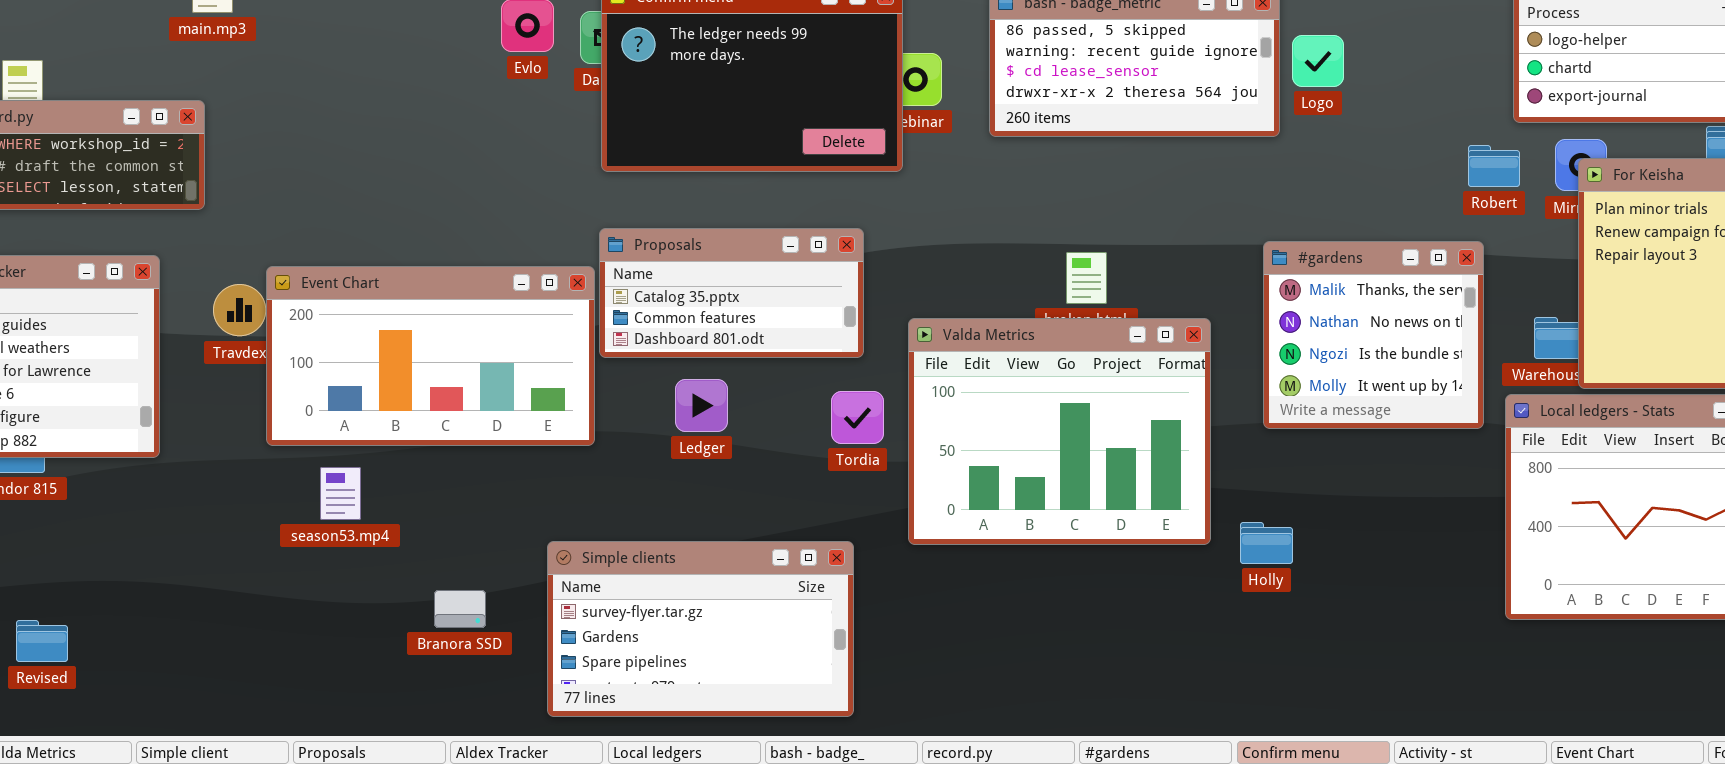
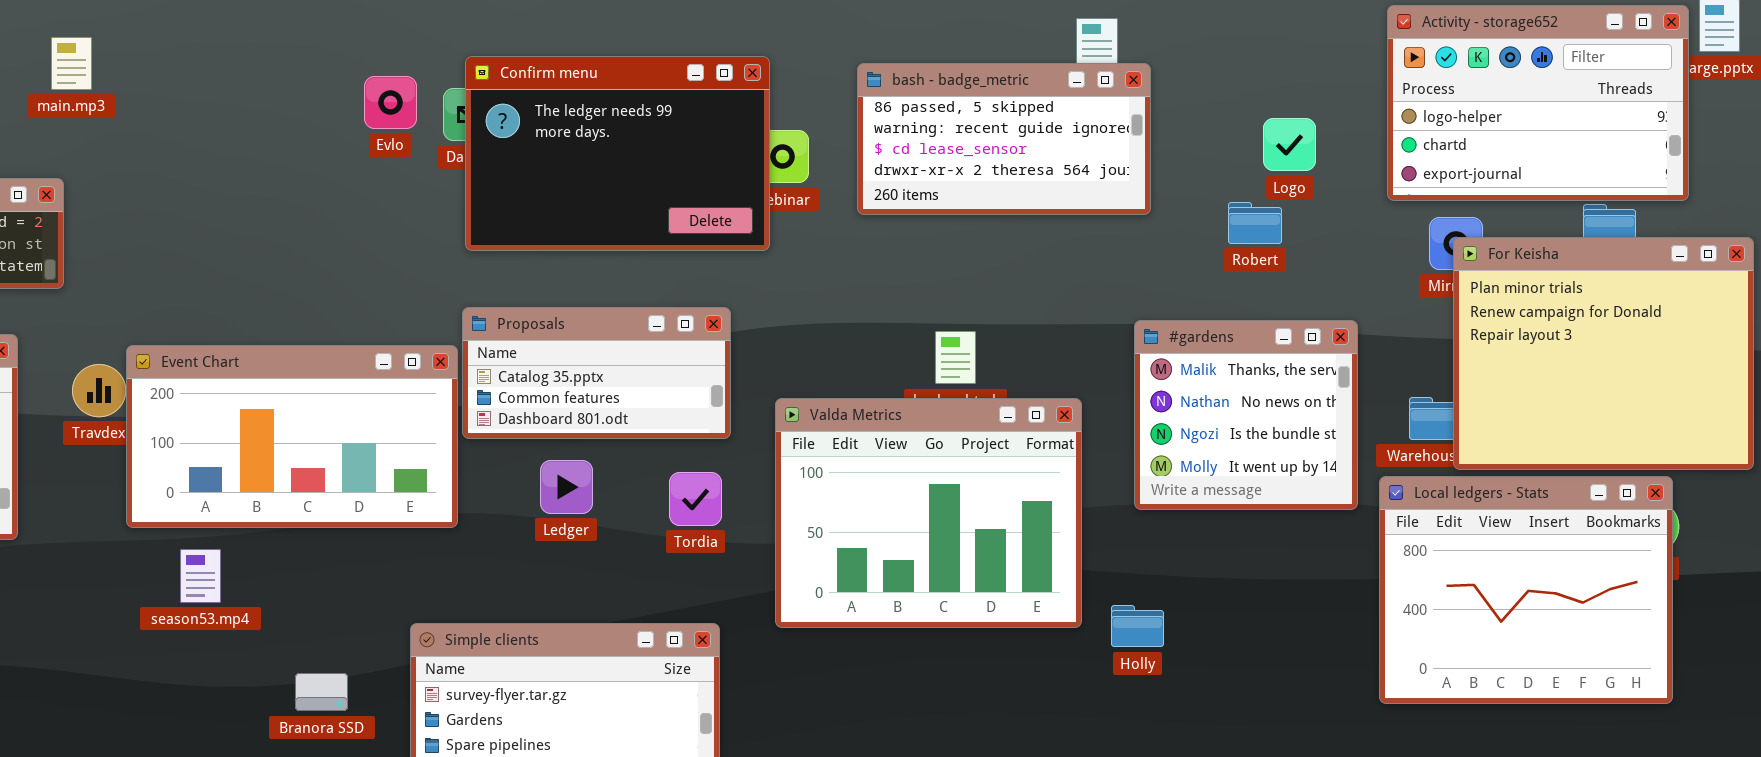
Logo: [1292,35,1344,87] -> [1263,118,1316,171], moved
Robert: [1468,145,1520,187] -> [1228,202,1282,244], moved
Tordia: [831,391,884,444] -> [669,472,722,526], moved

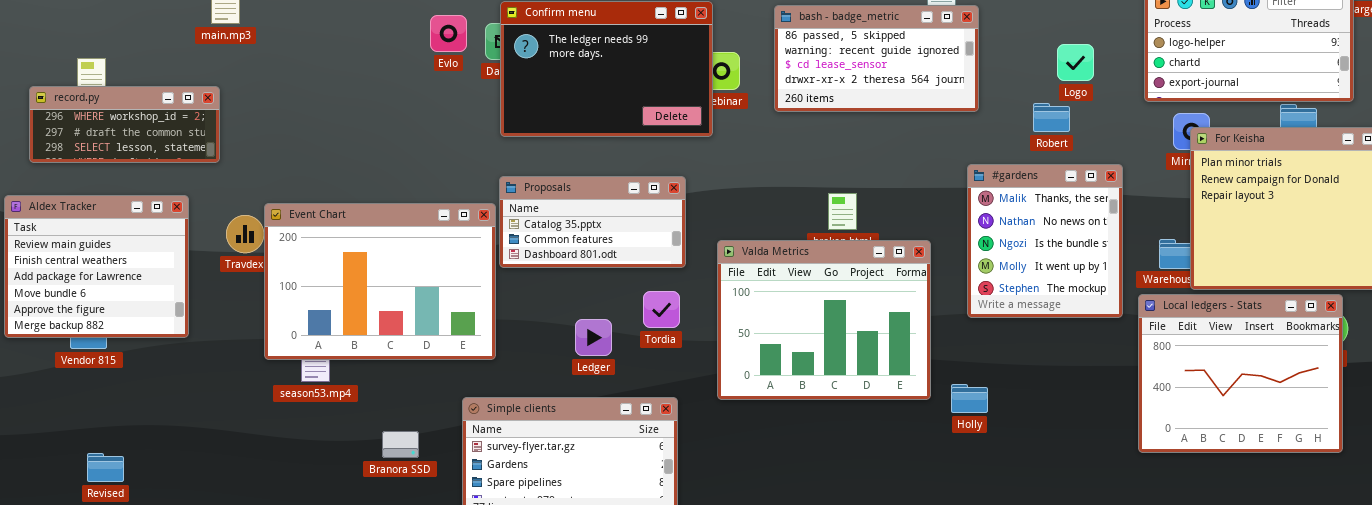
#gardens: [1134,320,1358,510] -> [967,164,1123,318], resized
Event Chart: [126,345,458,528] -> [264,203,496,360], resized
Ledger: [540,460,593,514] -> [575,319,612,356], moved

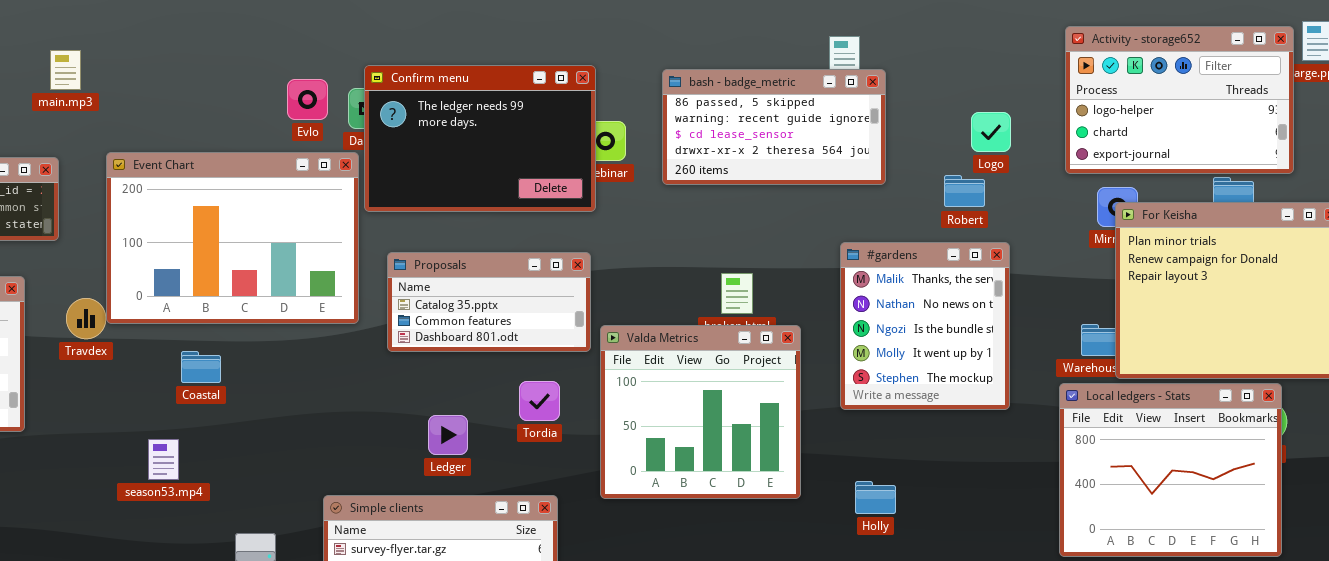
#gardens: [967,164,1123,318] -> [840,242,1010,410], moved
Proposals: [499,176,686,268] -> [387,252,591,352], moved
Event Chart: [264,203,496,360] -> [106,152,359,324], moved
Valda Metrics: [717,240,931,400] -> [600,325,801,499], resized
Ledger: [575,319,612,356] -> [428,415,468,455], moved

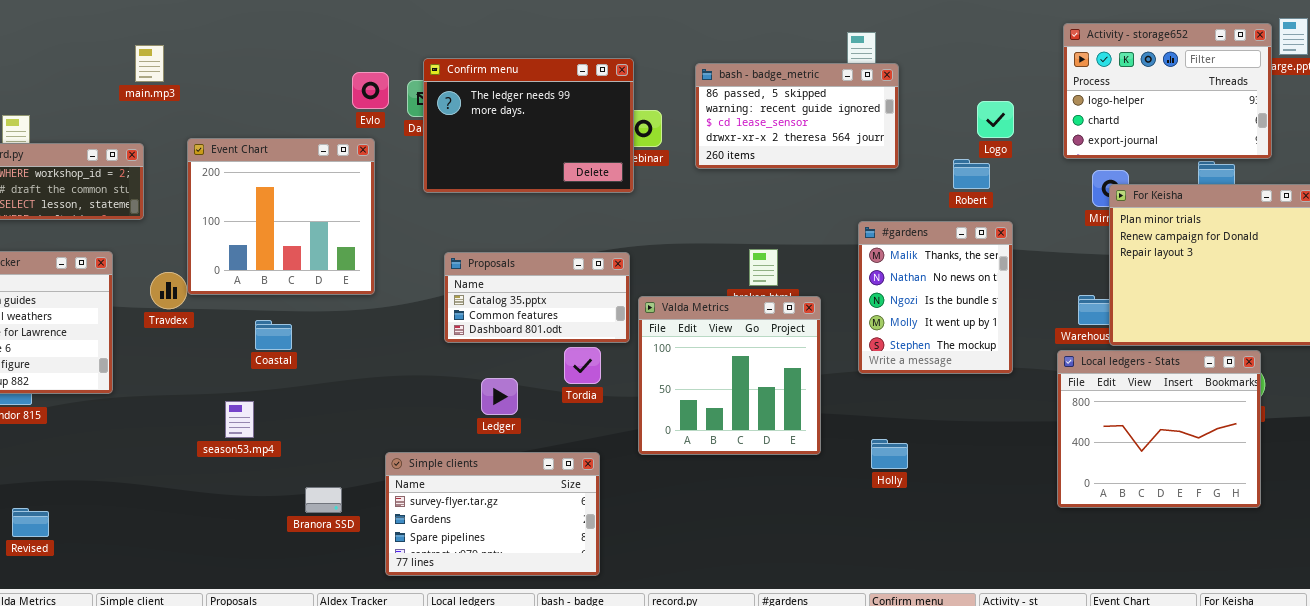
Event Chart: [106,152,359,324] -> [187,138,375,295], resized
Proposals: [387,252,591,352] -> [444,252,630,343], moved

